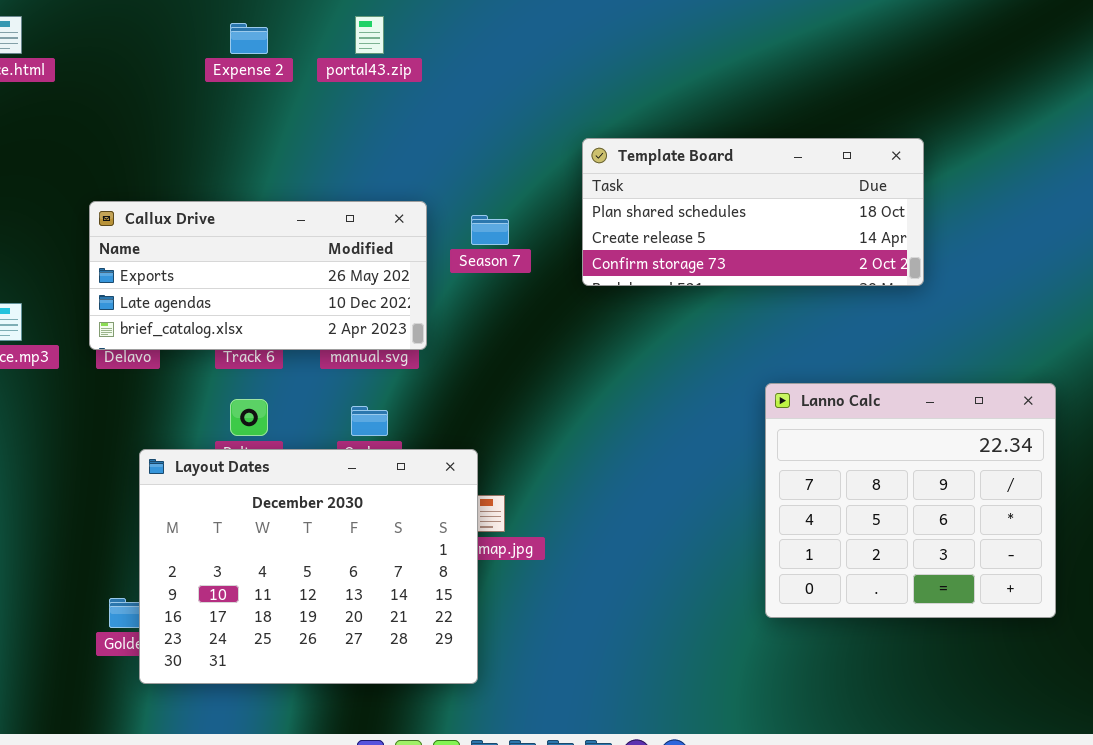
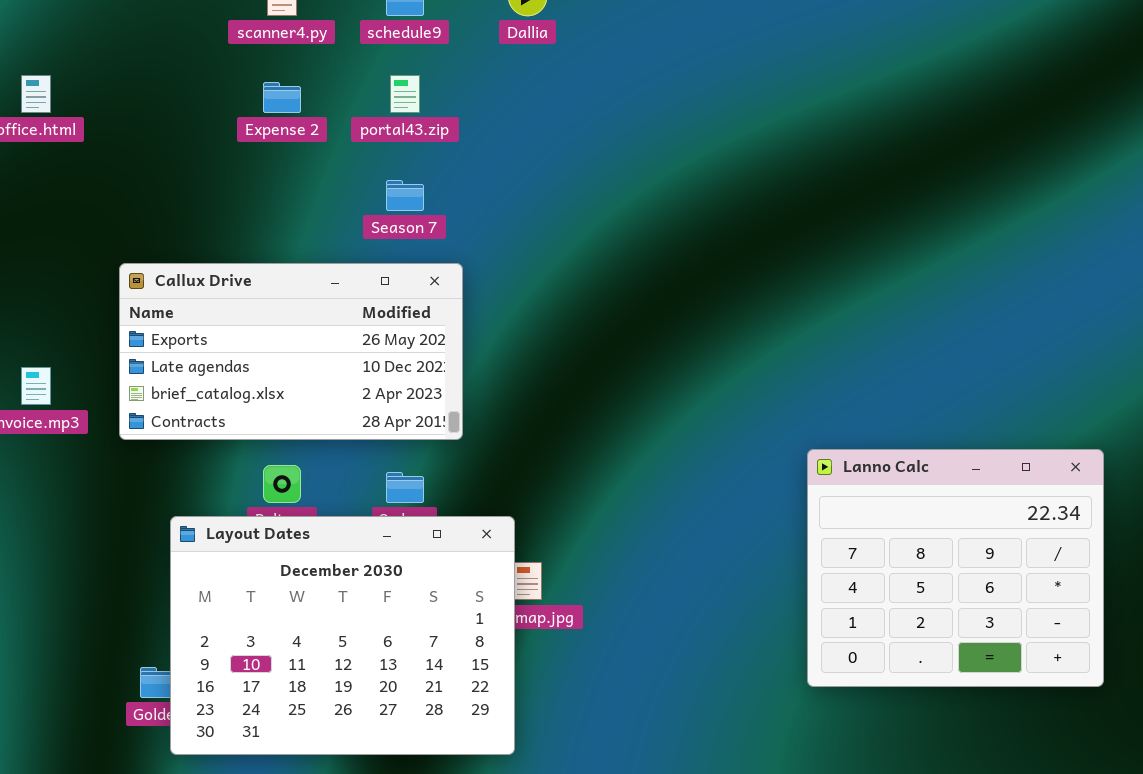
Template Board: [582,138,924,286] -> none, closed
Callux Drive: [89,201,427,350] -> [119,263,463,440], resized
Season 7: [471,215,509,245] -> [386,180,424,211], moved

